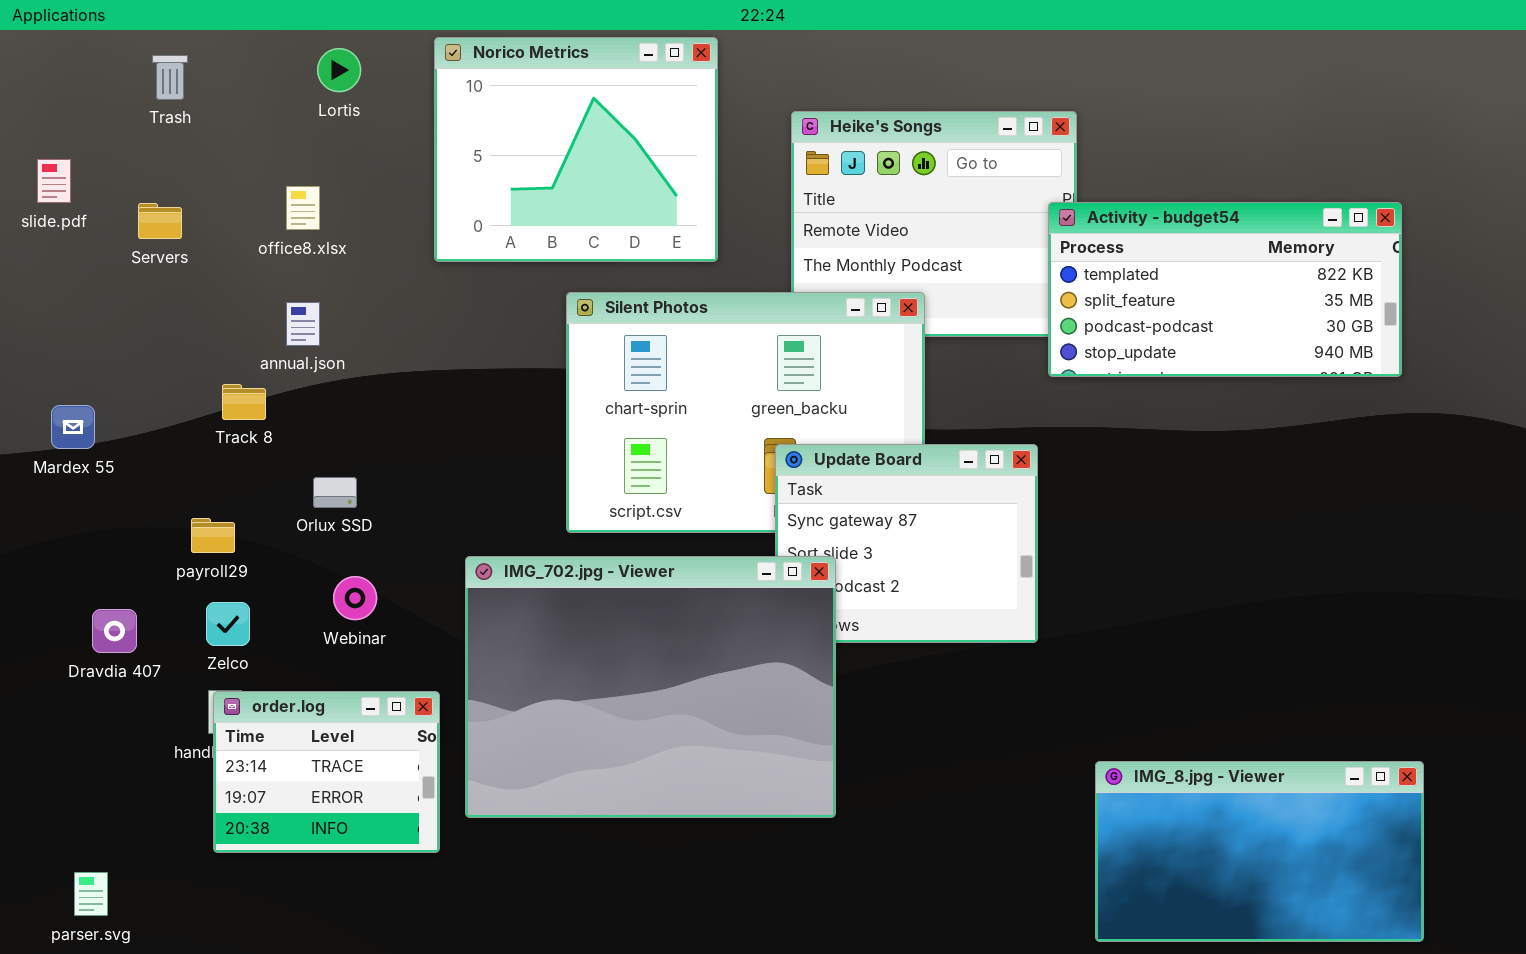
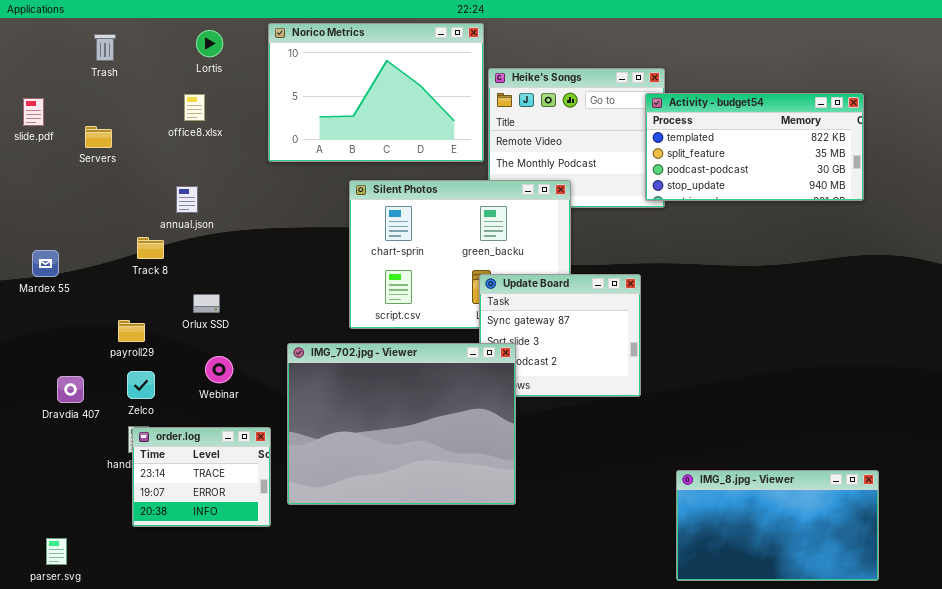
Norico Metrics: [434,37,718,262] -> [268,23,484,162], resized
office8.xlsx: [286,186,320,230] -> [184,94,205,121], moved
Activity - budget54: [1048,202,1402,377] -> [645,93,864,201], moved

